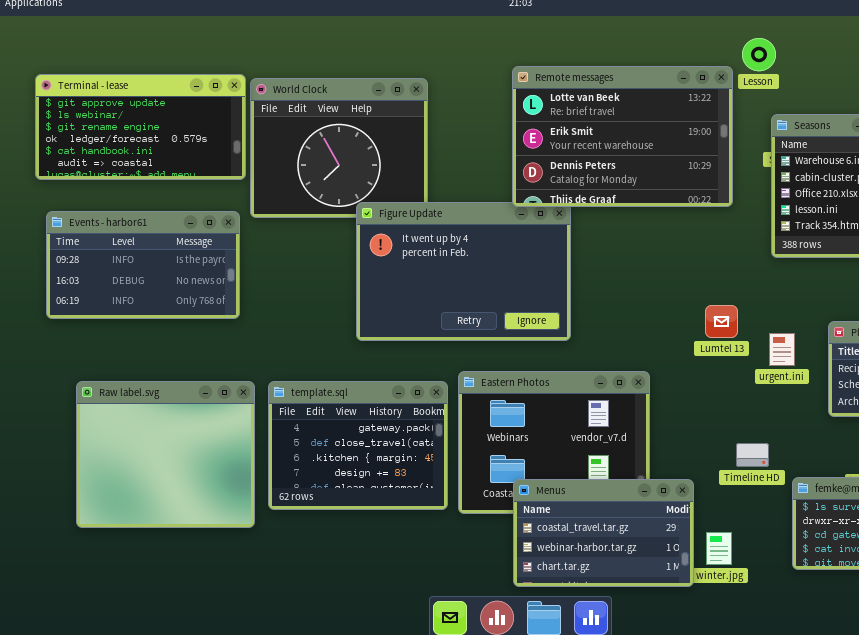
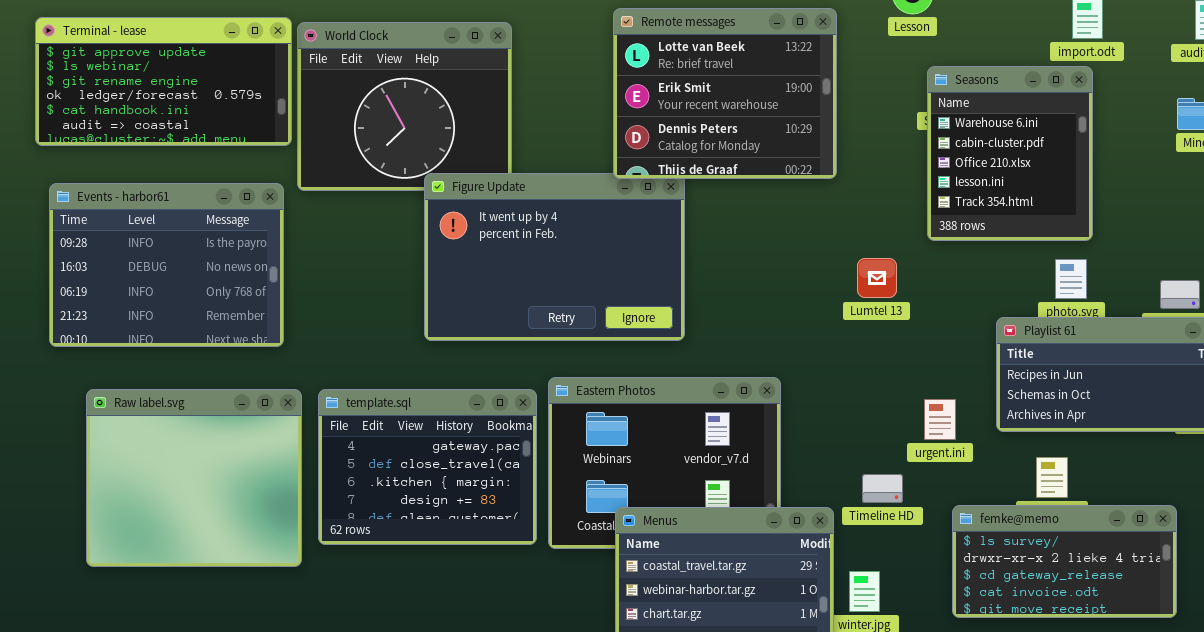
Remote messages: [512,66,733,207] -> [613,8,837,179], resized
Events - harbor61: [46,211,240,319] -> [49,183,284,347], resized
Lumtel 13: [705,305,738,338] -> [857,258,897,298], moved
urgent.ini: [769,333,795,366] -> [924,399,956,440], moved
Timeline HD: [736,443,769,467] -> [862,474,903,503], moved

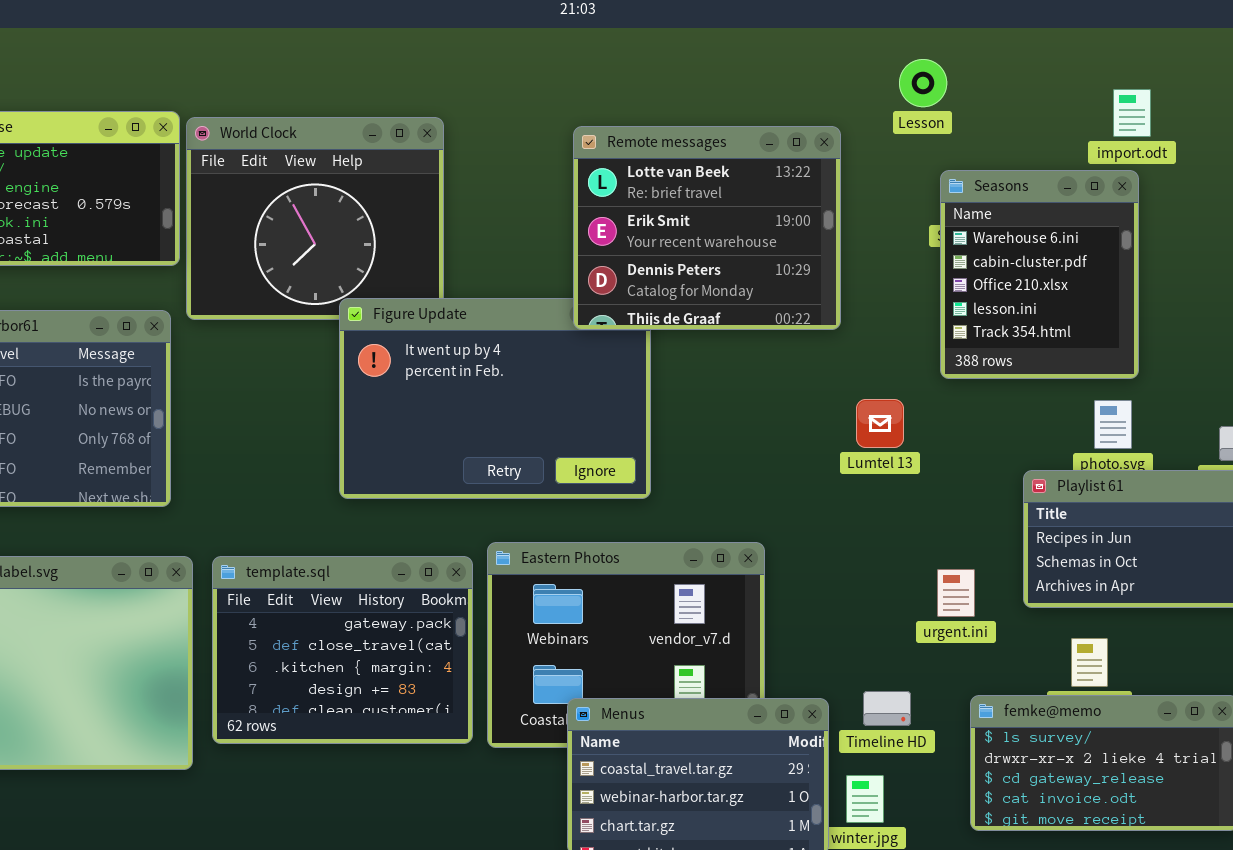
Remote messages: [613,8,837,179] -> [573,126,841,330], moved
Timeline HD: [862,474,903,503] -> [863,691,911,726], moved

